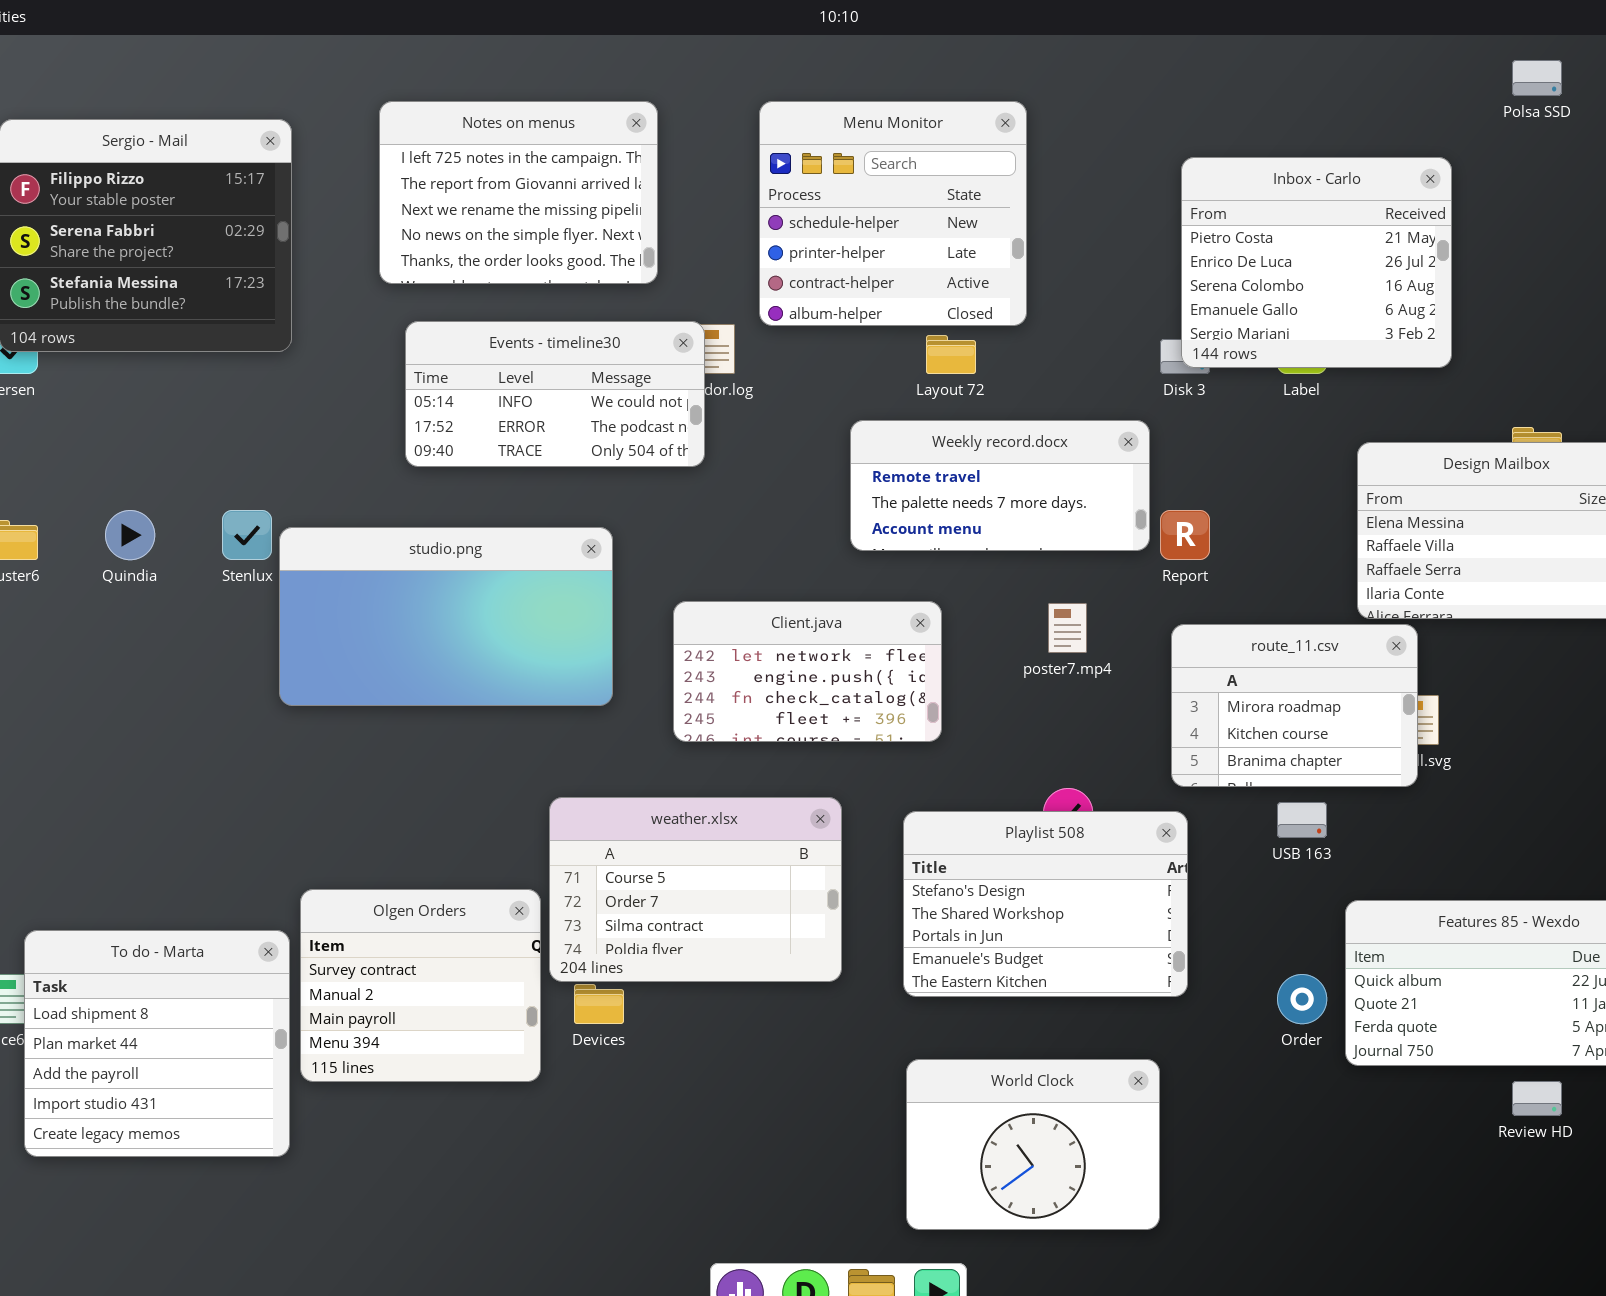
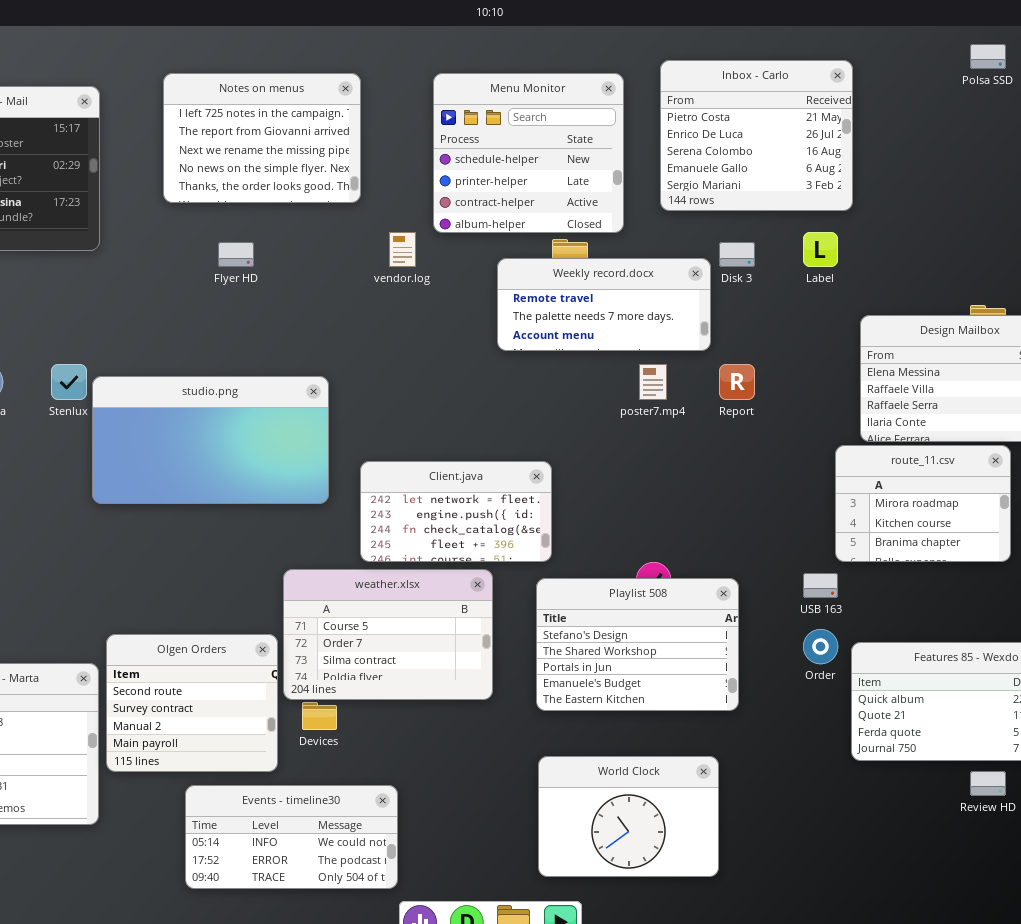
Inbox - Carlo: [1181,157,1452,368] -> [660,60,853,211], moved
Events - timeline30: [405,321,705,467] -> [185,785,398,889], moved
Weekly record.docx: [850,420,1150,551] -> [497,258,711,351], moved
Client.java: [673,601,942,742] -> [360,461,552,562], moved
poster7.mp4: [1048,603,1087,653] -> [639,364,667,400], moved
route_11.csv: [1171,624,1418,787] -> [835,445,1011,562], moved
Olgen Orders: [300,889,541,1082] -> [106,634,278,772], scrolled up 1 row
Order: [1277,974,1327,1024] -> [803,629,838,664], moved

